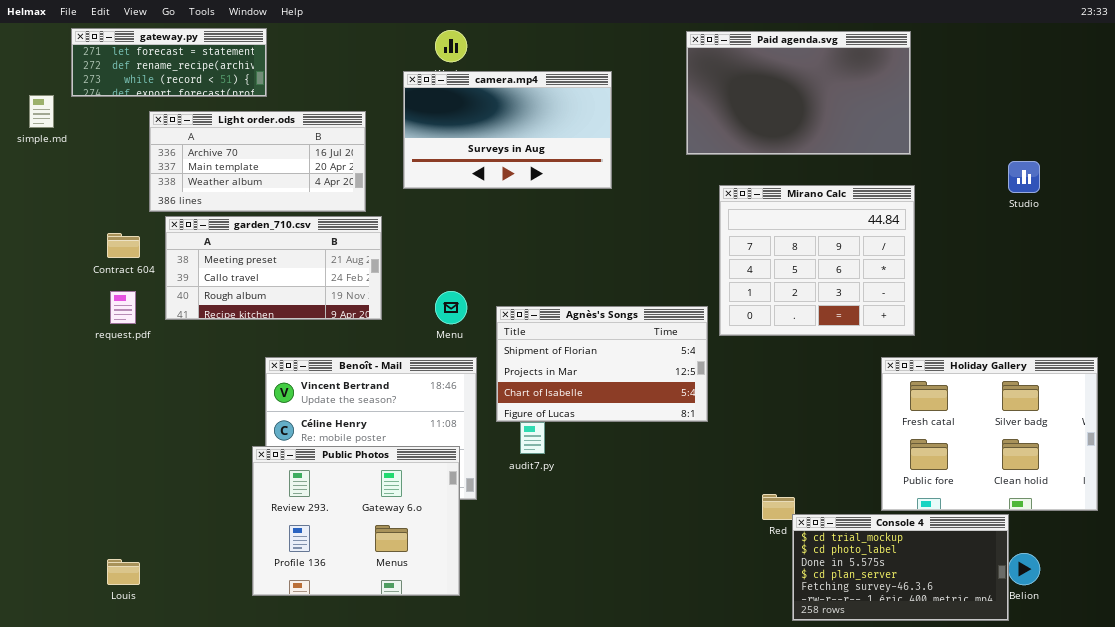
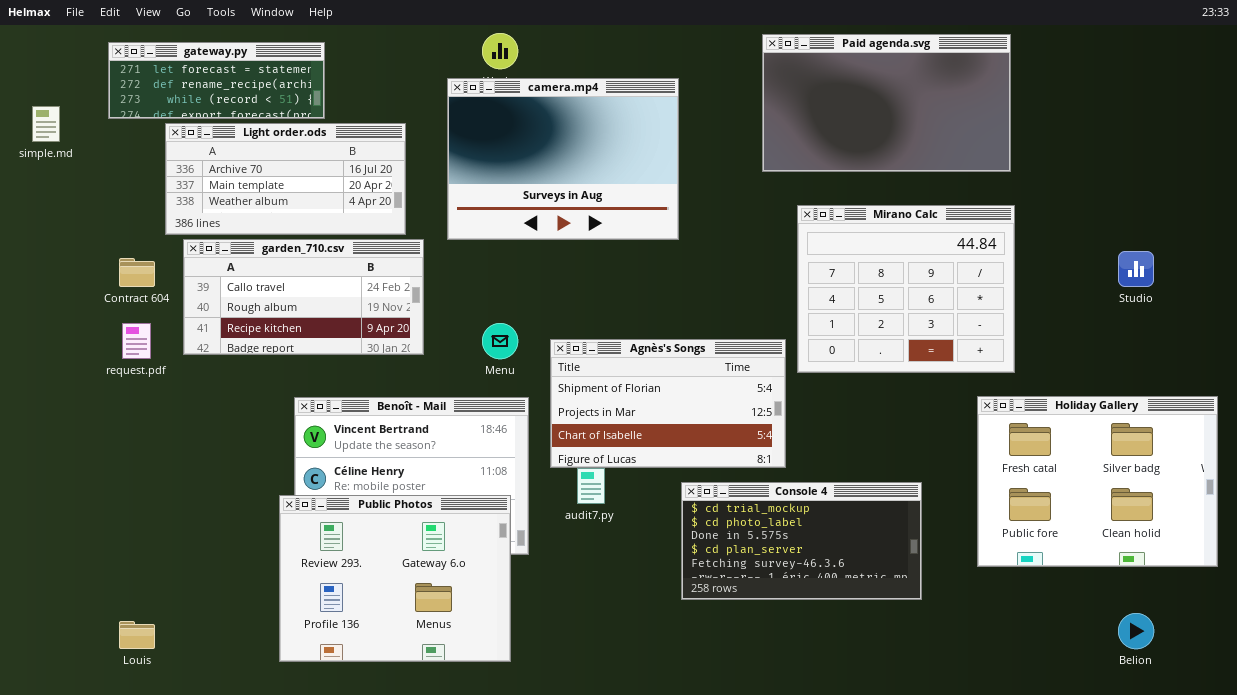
gateway.py: [71,28,267,97] -> [108,42,325,119], moved
camera.mp4: [403,71,612,189] -> [447,78,679,240], resized
Studio: [1008,161,1040,193] -> [1118,251,1154,287], moved
garden_710.csv: [165,216,382,320] -> [183,239,424,355], scrolled down 1 row
Console 4: [792,514,1009,621] -> [681,482,922,600], moved

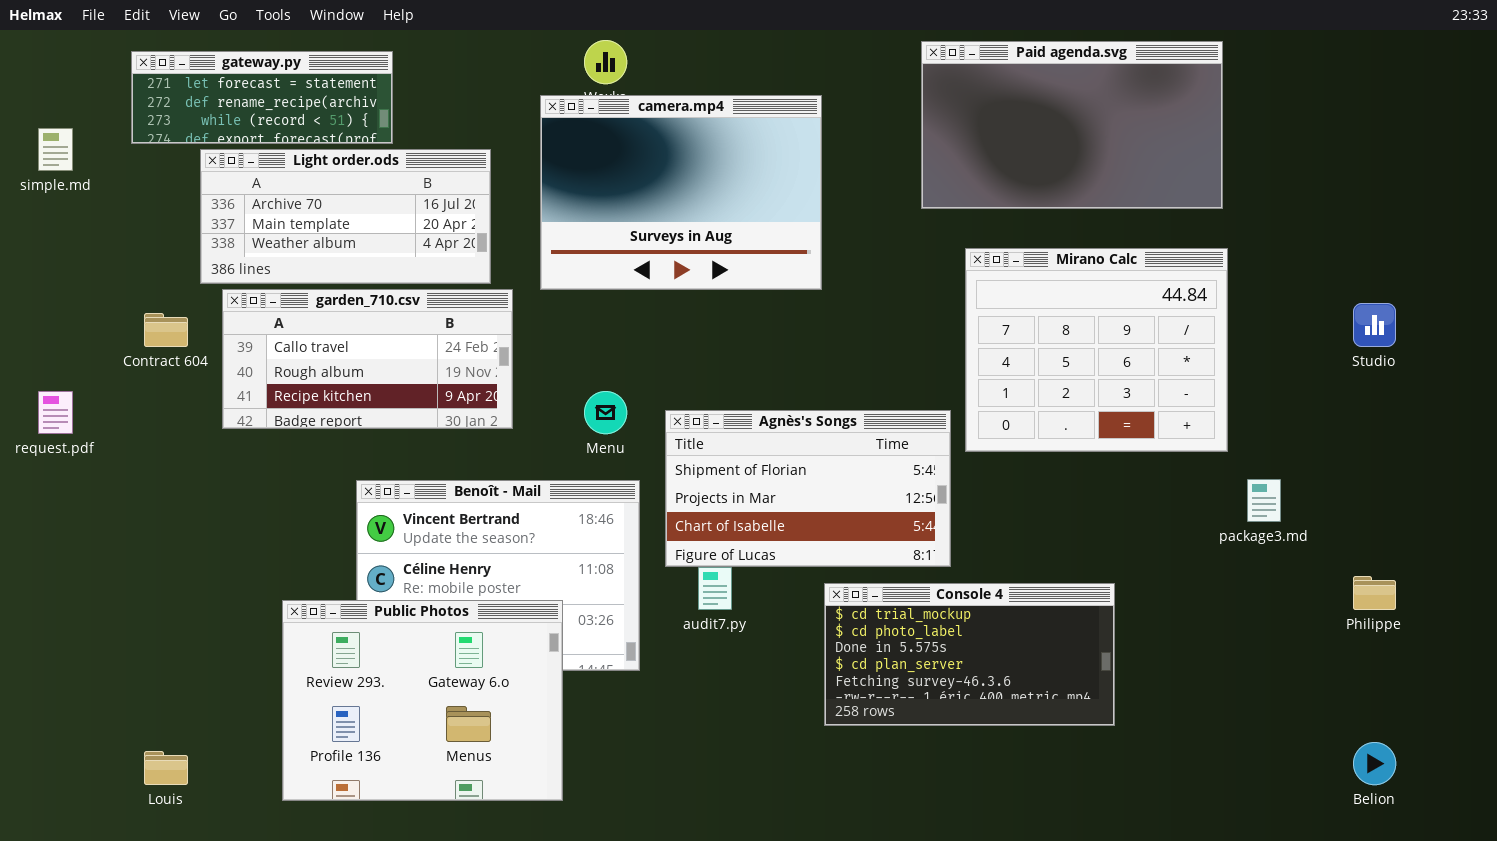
request.pdf: [122,323,151,359] -> [38,391,73,434], moved
Holiday Gallery: [977,396,1218,567] -> none, closed
Public Photos: [279,495,511,662] -> [282,600,563,801], moved

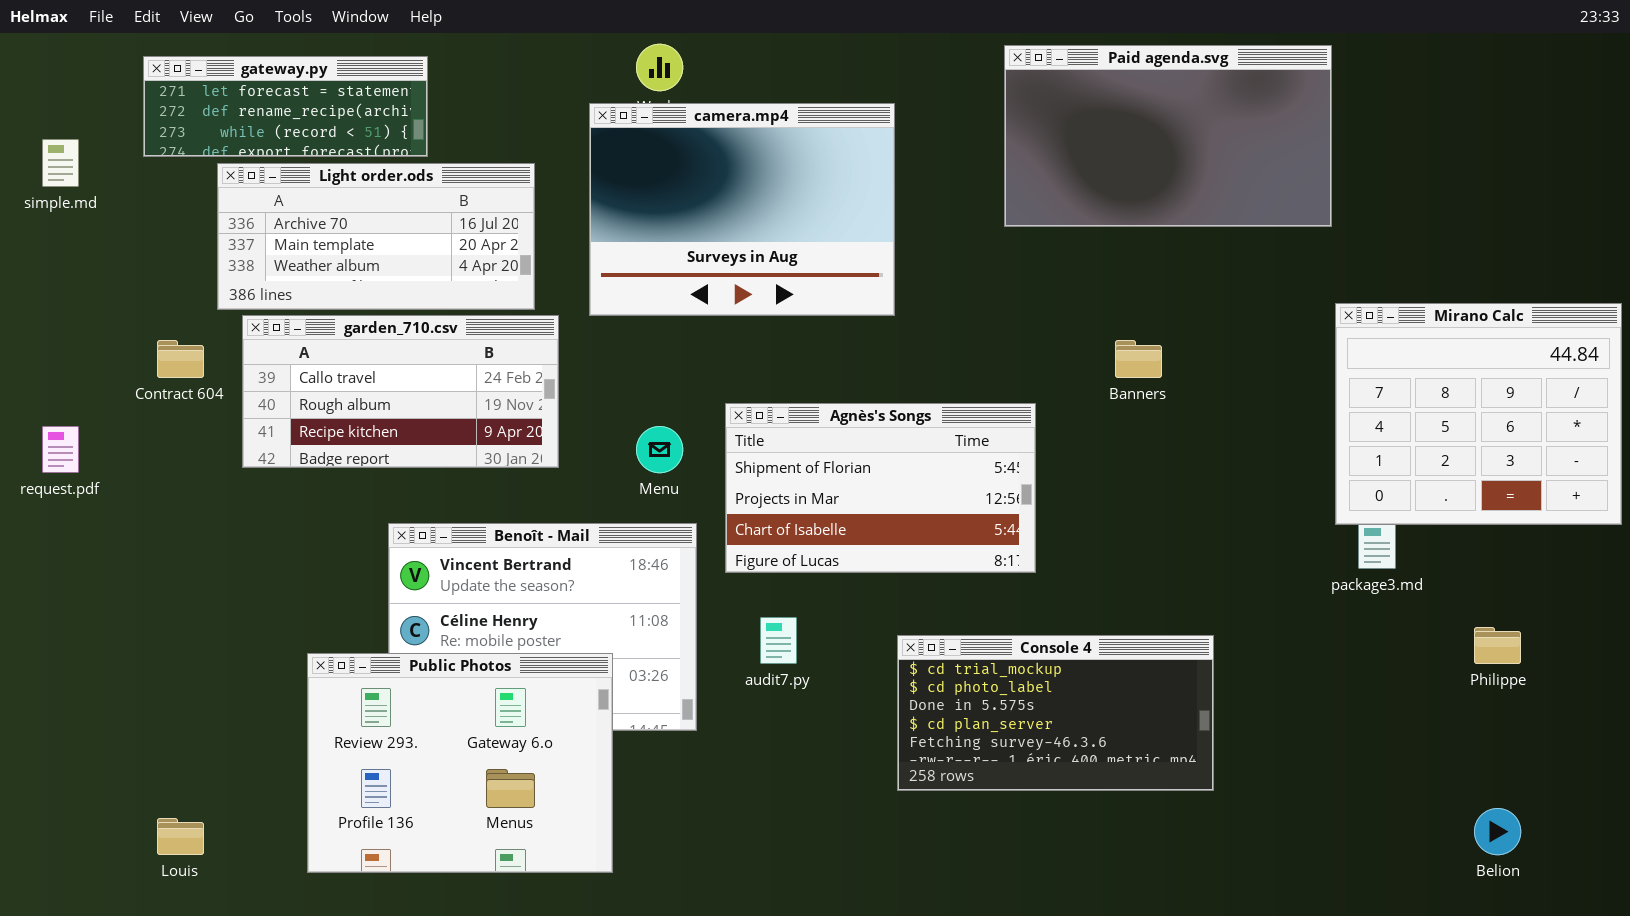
Mirano Calc: [965,248,1228,452] -> [1335,303,1622,525], moved
Agnès's Songs: [665,410,951,567] -> [725,403,1036,573], moved

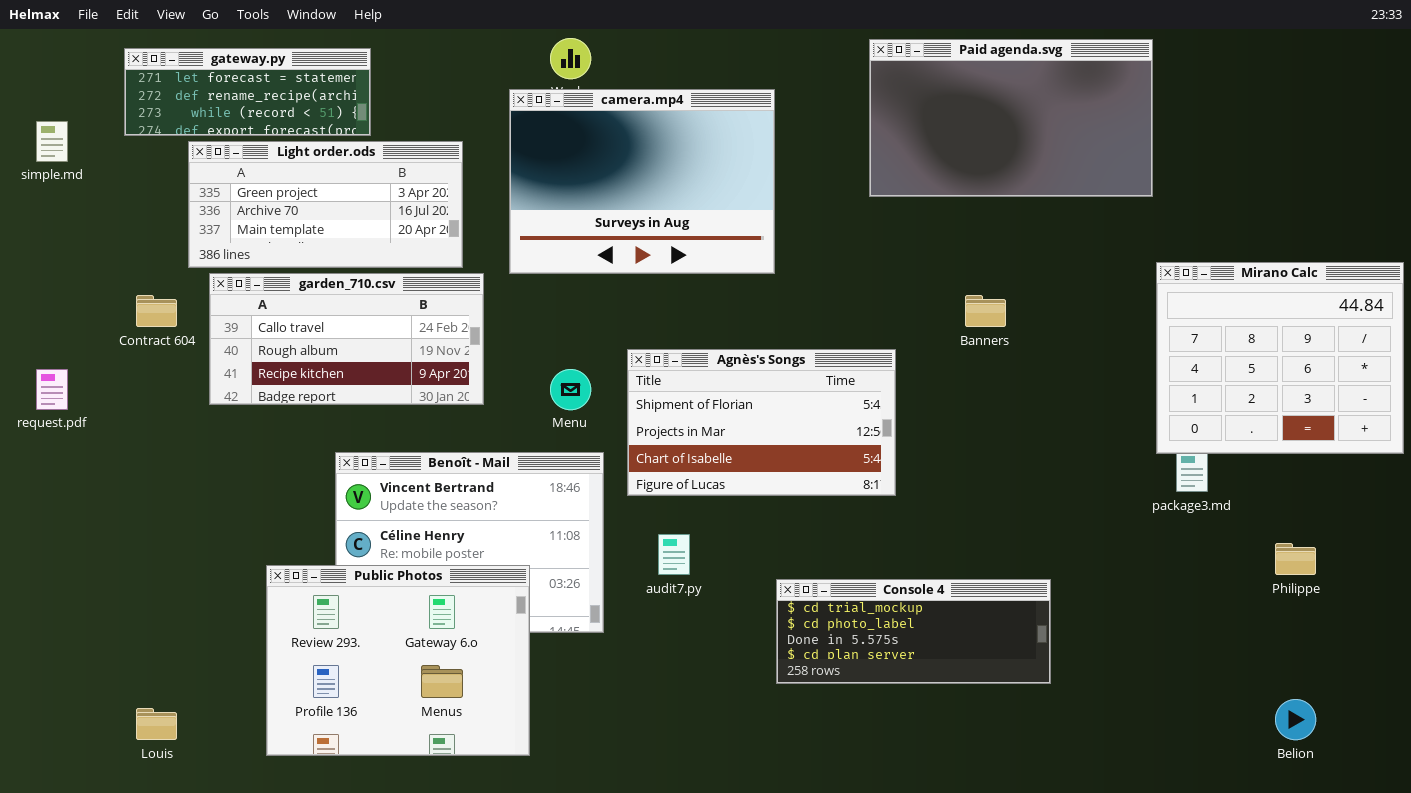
Light order.ods: [217,163,535,310] -> [188,141,463,268], scrolled up 1 row
Console 4: [897,635,1214,791] -> [776,579,1051,684], resized

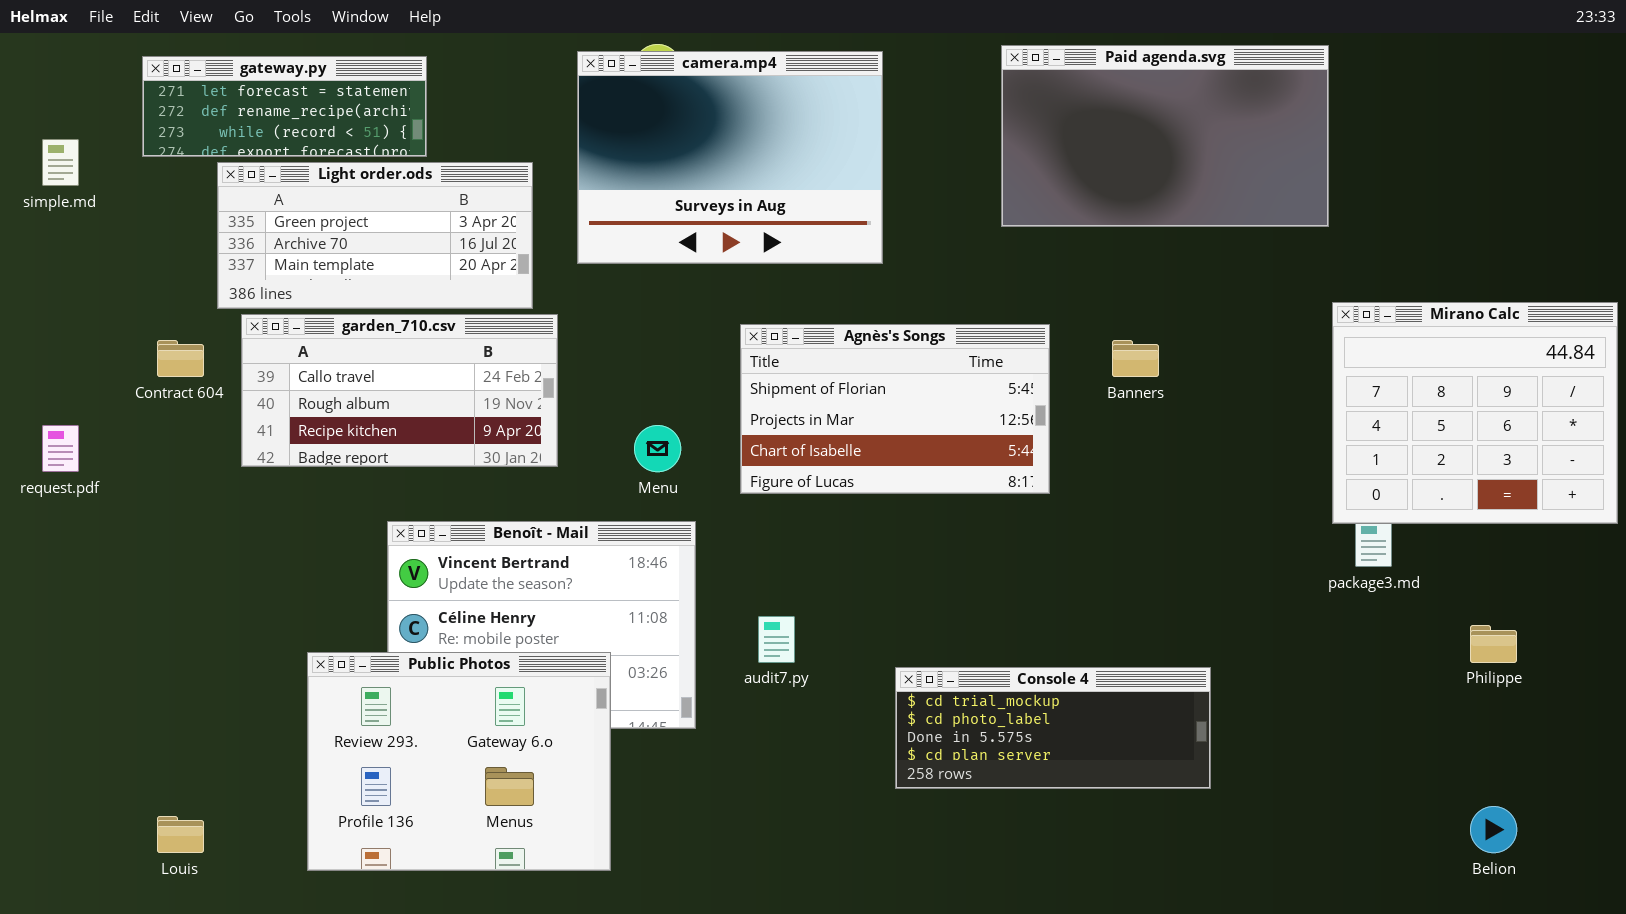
camera.mp4: [509,89,775,274] -> [577,51,883,264], moved
Agnès's Songs: [627,349,896,496] -> [740,324,1050,494], moved

